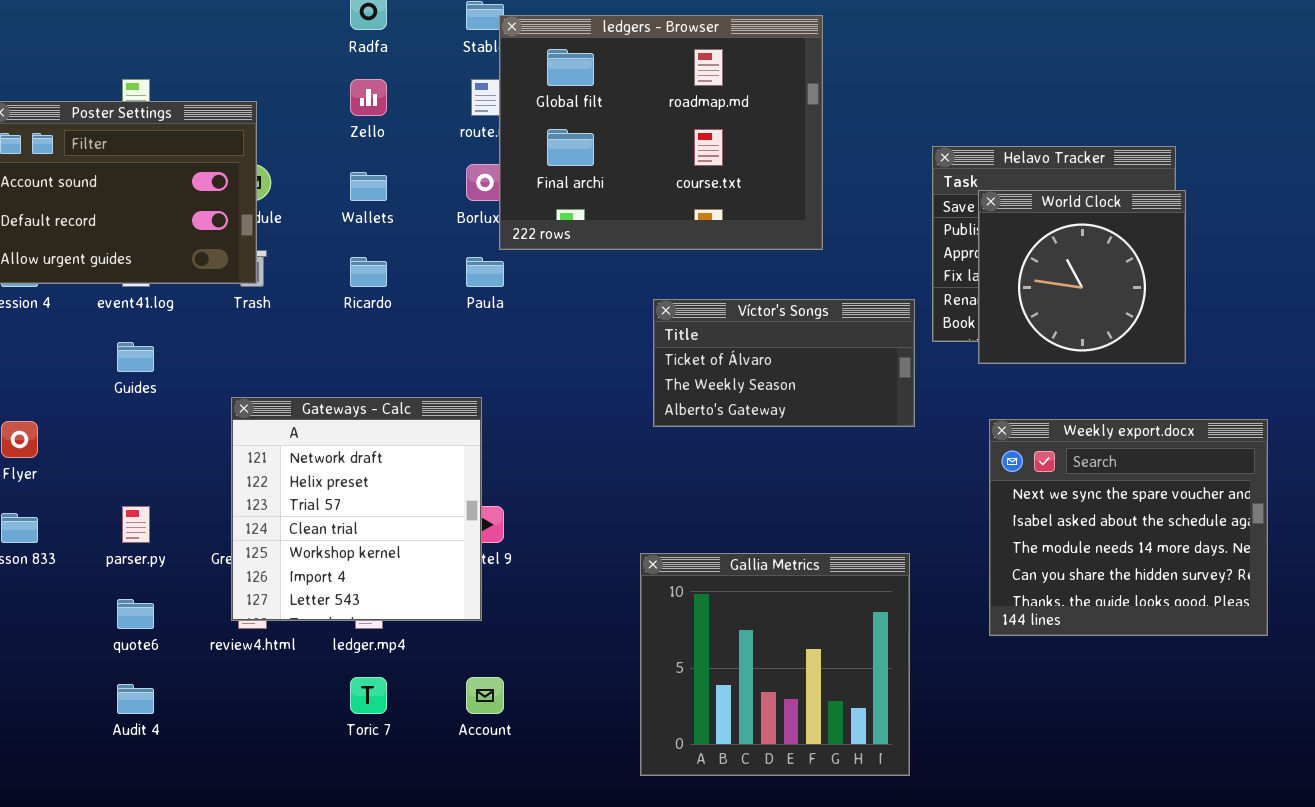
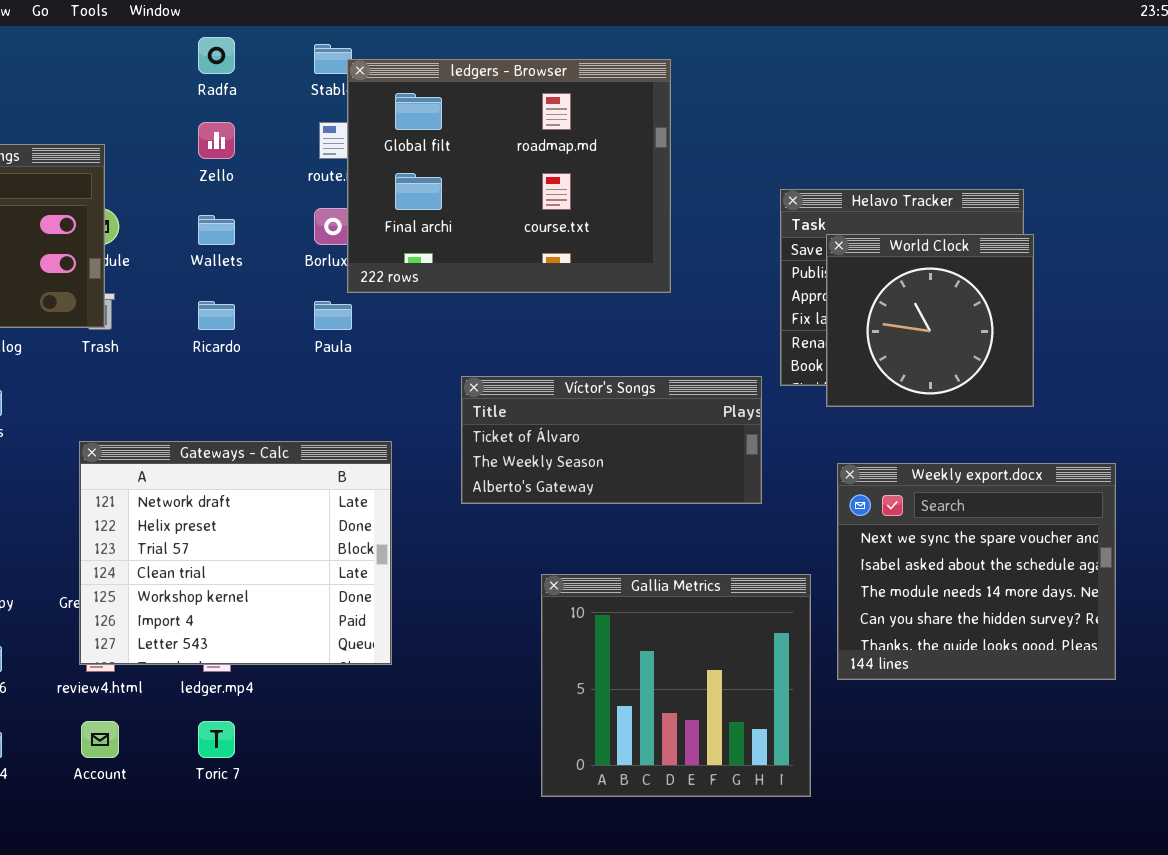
Víctor's Songs: [653,299,915,427] -> [461,376,762,504], moved, resized
Gateways - Calc: [231,397,482,621] -> [79,441,392,665], resized
Gallia Metrics: [640,553,910,776] -> [541,574,811,797], moved
Account: [466,677,504,714] -> [81,721,119,758], moved

